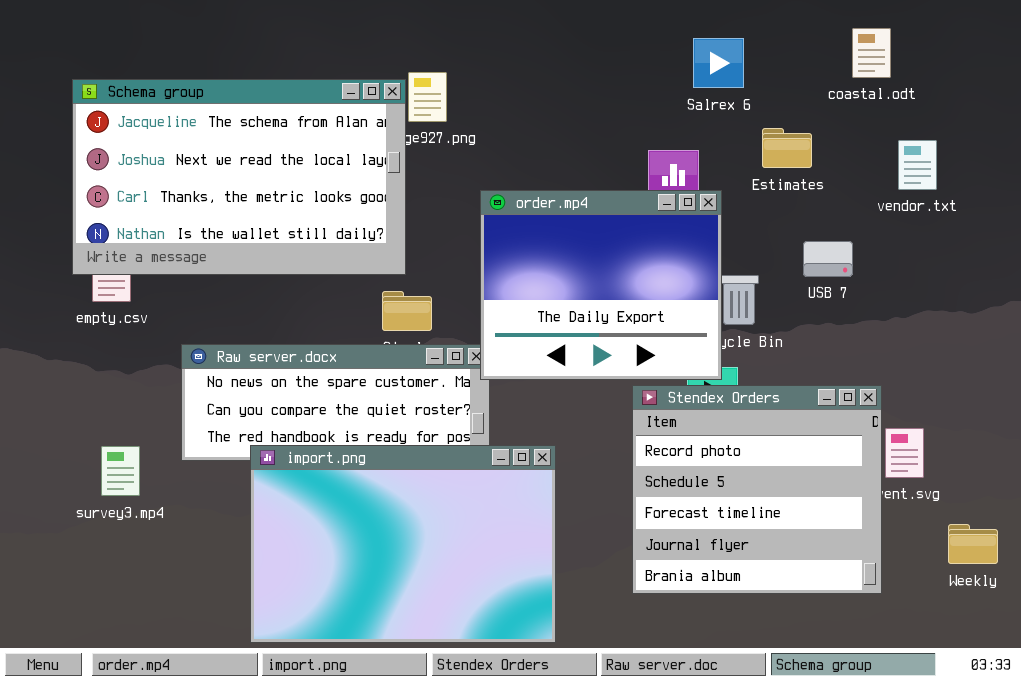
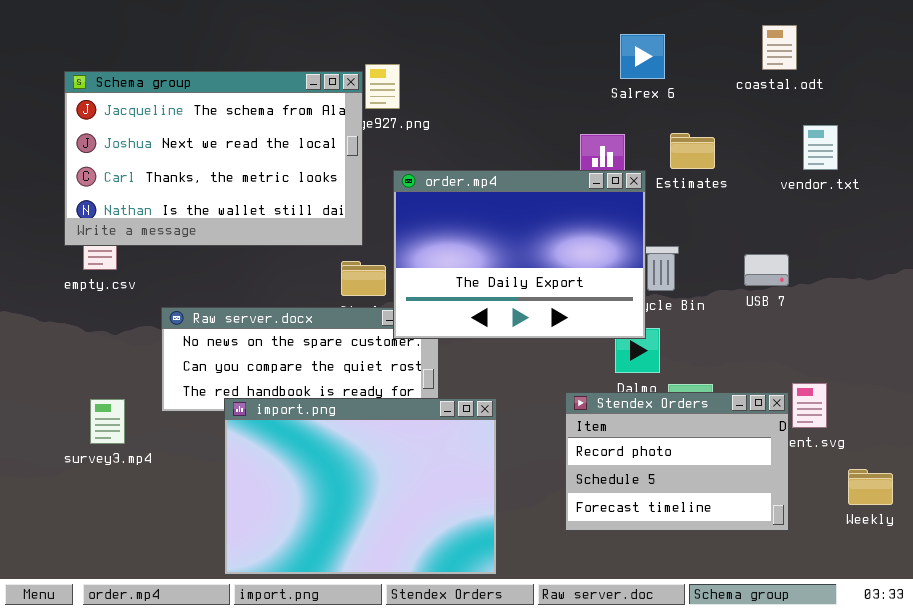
Estimates: [762,128,812,168] -> [670,133,715,169], moved
order.mp4: [480,190,722,380] -> [393,170,646,339], resized
USB 7: [803,241,853,277] -> [744,254,789,286], moved
Stendex Orders: [632,385,882,594] -> [565,392,789,531], resized

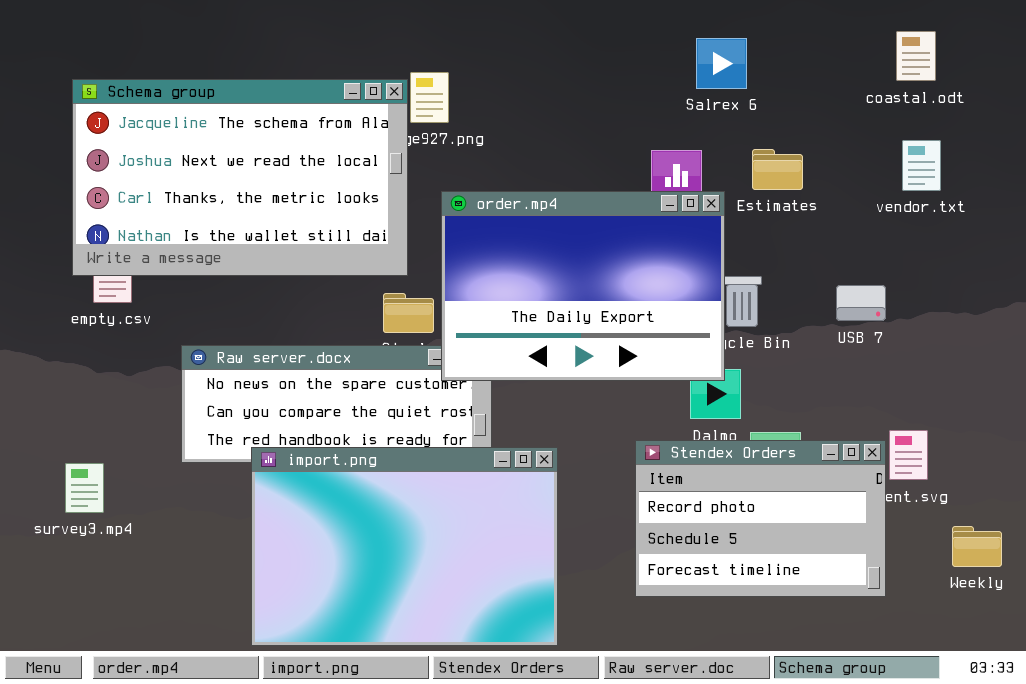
coastal.odt: [762,25,797,70] -> [896,31,936,81], moved
survey3.mp4: [90,399,125,444] -> [65,463,104,513], moved

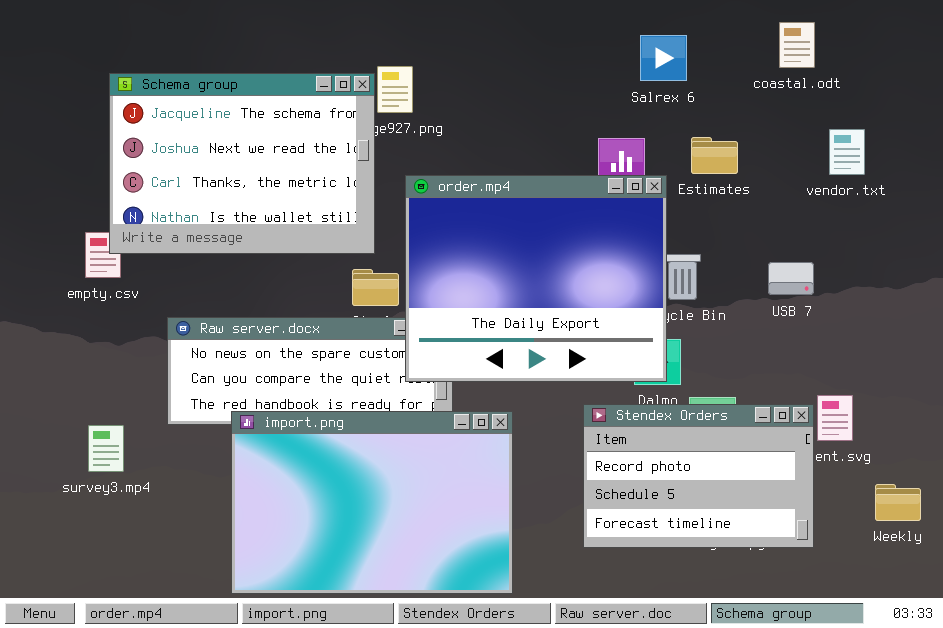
coastal.odt: [896,31,936,81] -> [779,22,815,68], moved
Schema group: [72,79,408,276] -> [109,73,375,254], resized
order.mp4: [441,191,725,381] -> [405,175,667,382], resized
survey3.mp4: [65,463,104,513] -> [88,425,124,472], moved

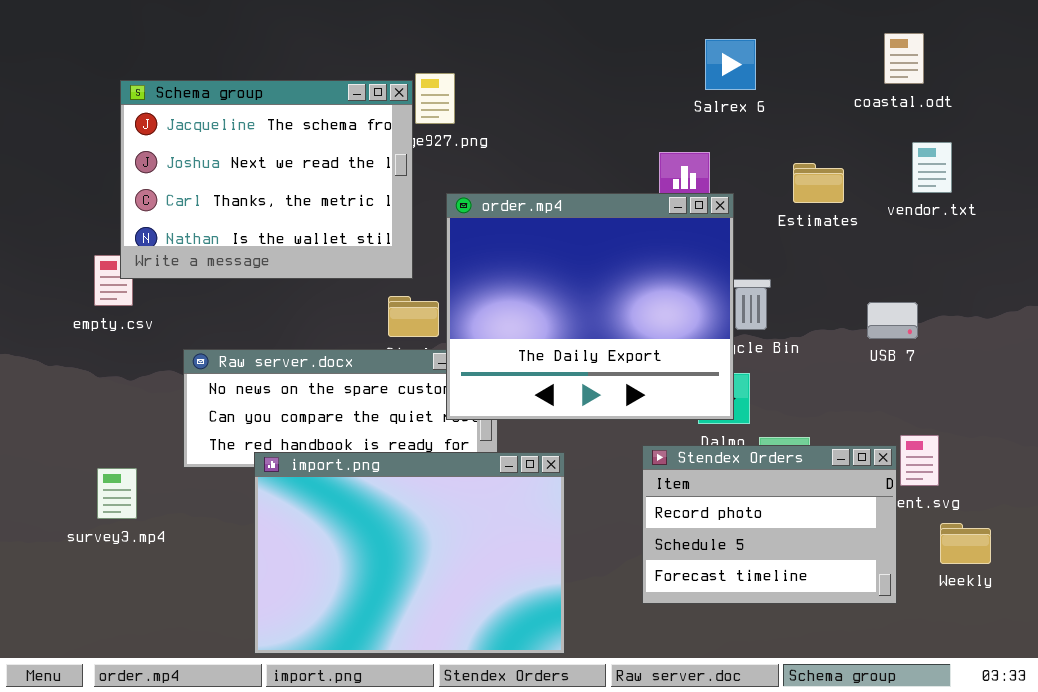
coastal.odt: [779,22,815,68] -> [884,33,924,84], moved
Estimates: [691,137,738,174] -> [793,163,844,203], moved
USB 7: [768,262,814,295] -> [867,302,918,339], moved
Weekly: [875,484,921,521] -> [940,523,991,564], moved

